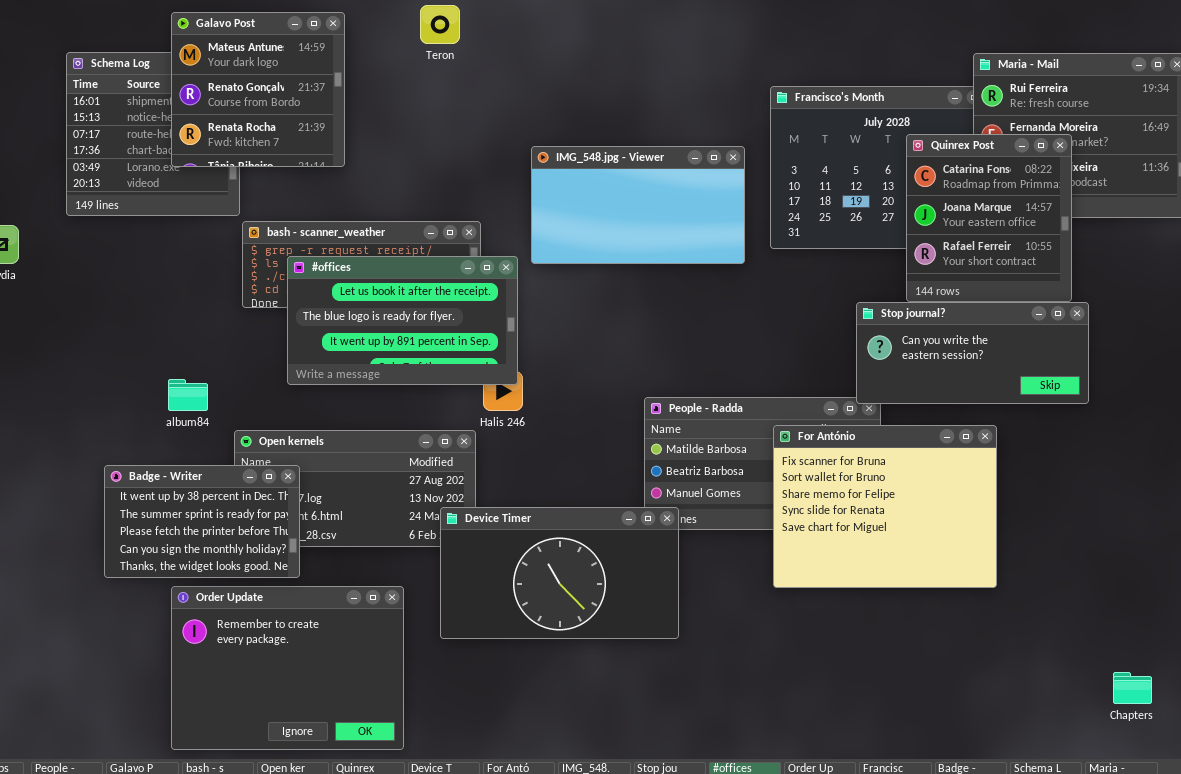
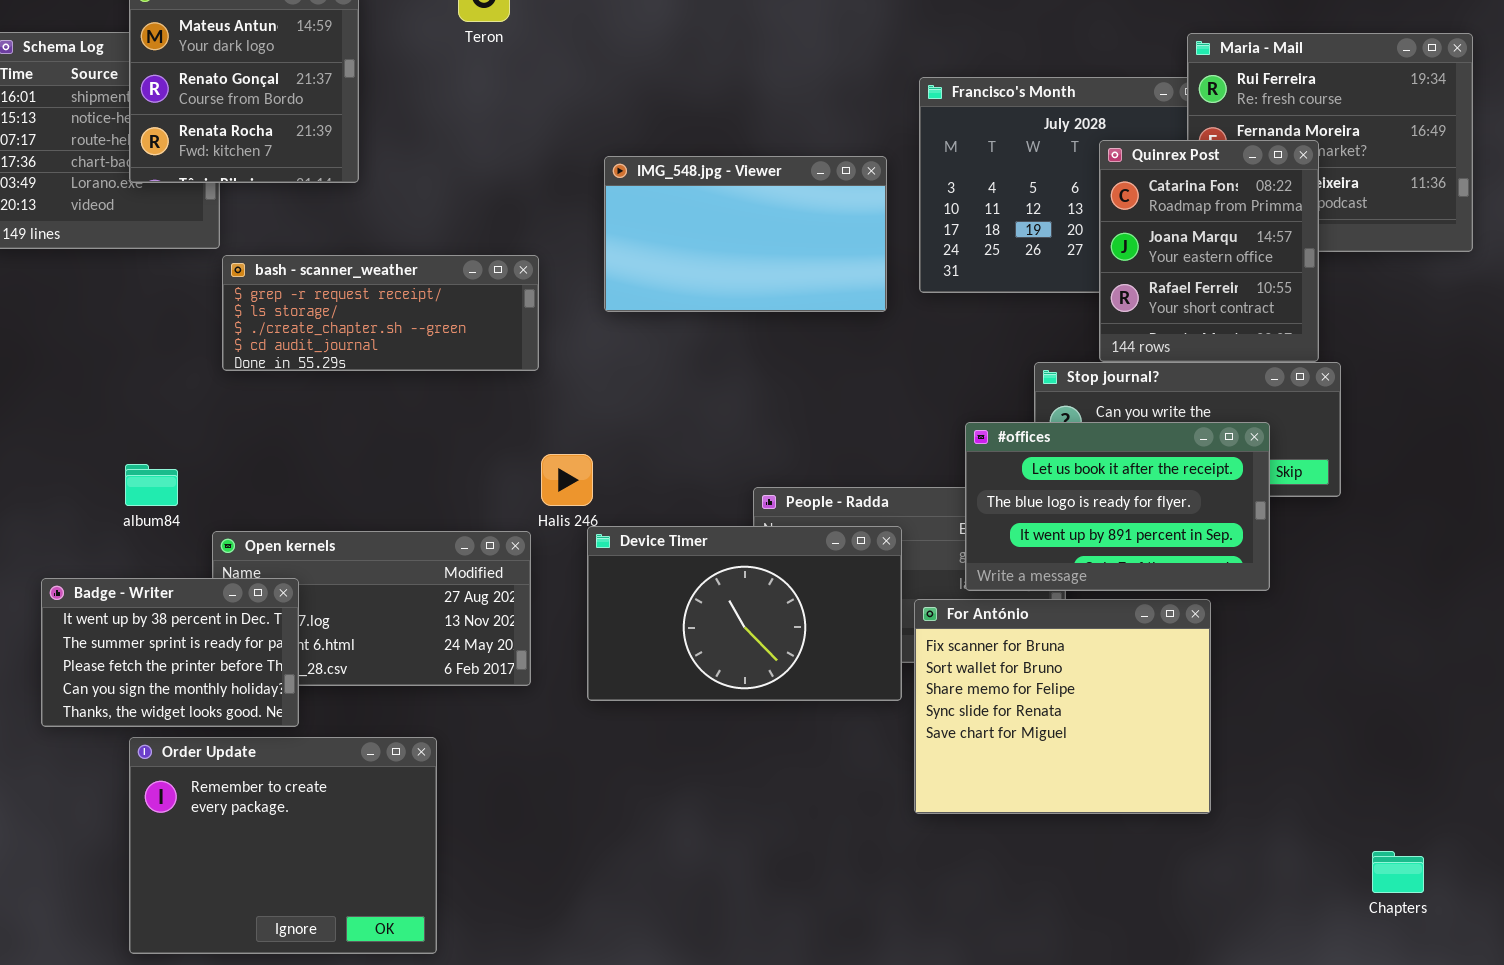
#offices: [287,256,518,385] -> [965,422,1270,591], moved
For António: [773,425,997,588] -> [914,599,1211,814], moved
Device Timer: [440,507,679,639] -> [587,526,902,701], moved

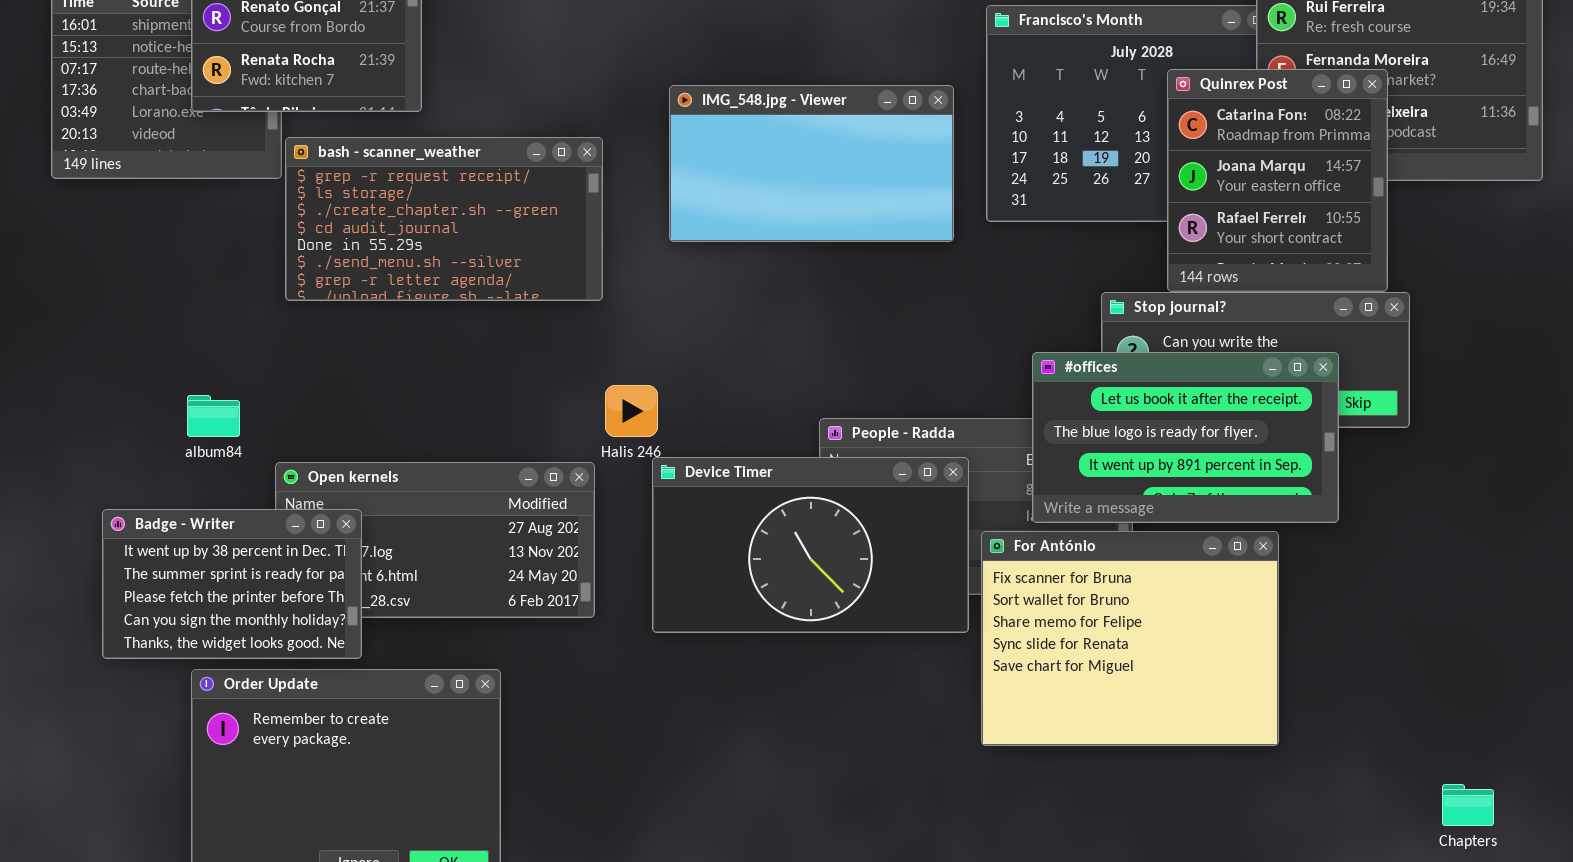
bash - scanner_weather: [222,255,539,371] -> [285,137,603,301], resized

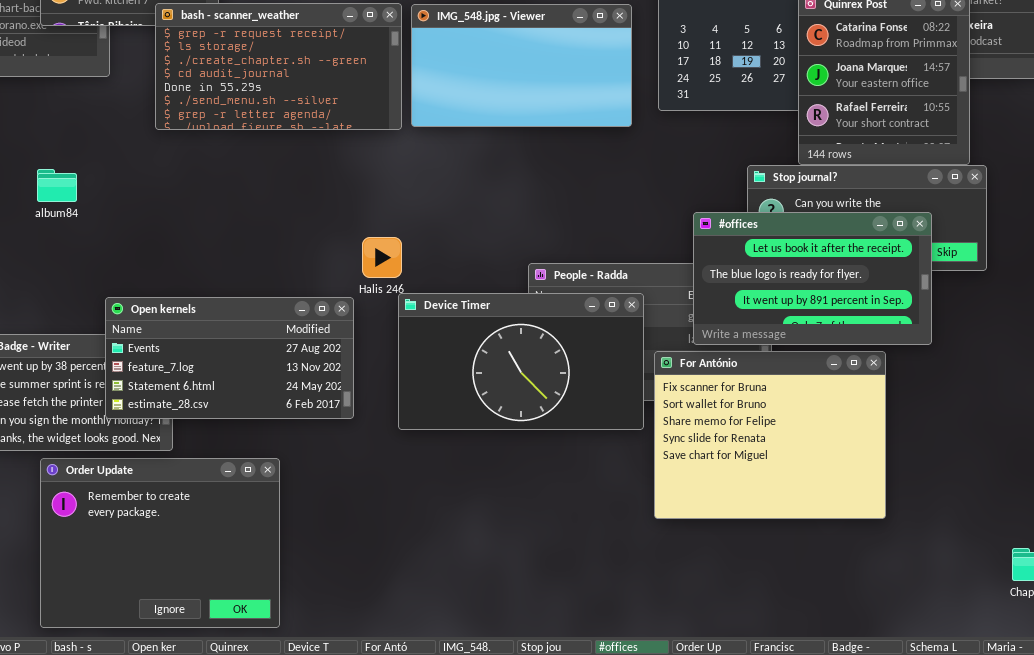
bash - scanner_weather: [285,137,603,301] -> [155,3,402,130], moved
album84: [187,395,240,437] -> [37,169,77,202], moved
Open kernels: [275,462,595,618] -> [105,297,354,419], raised

